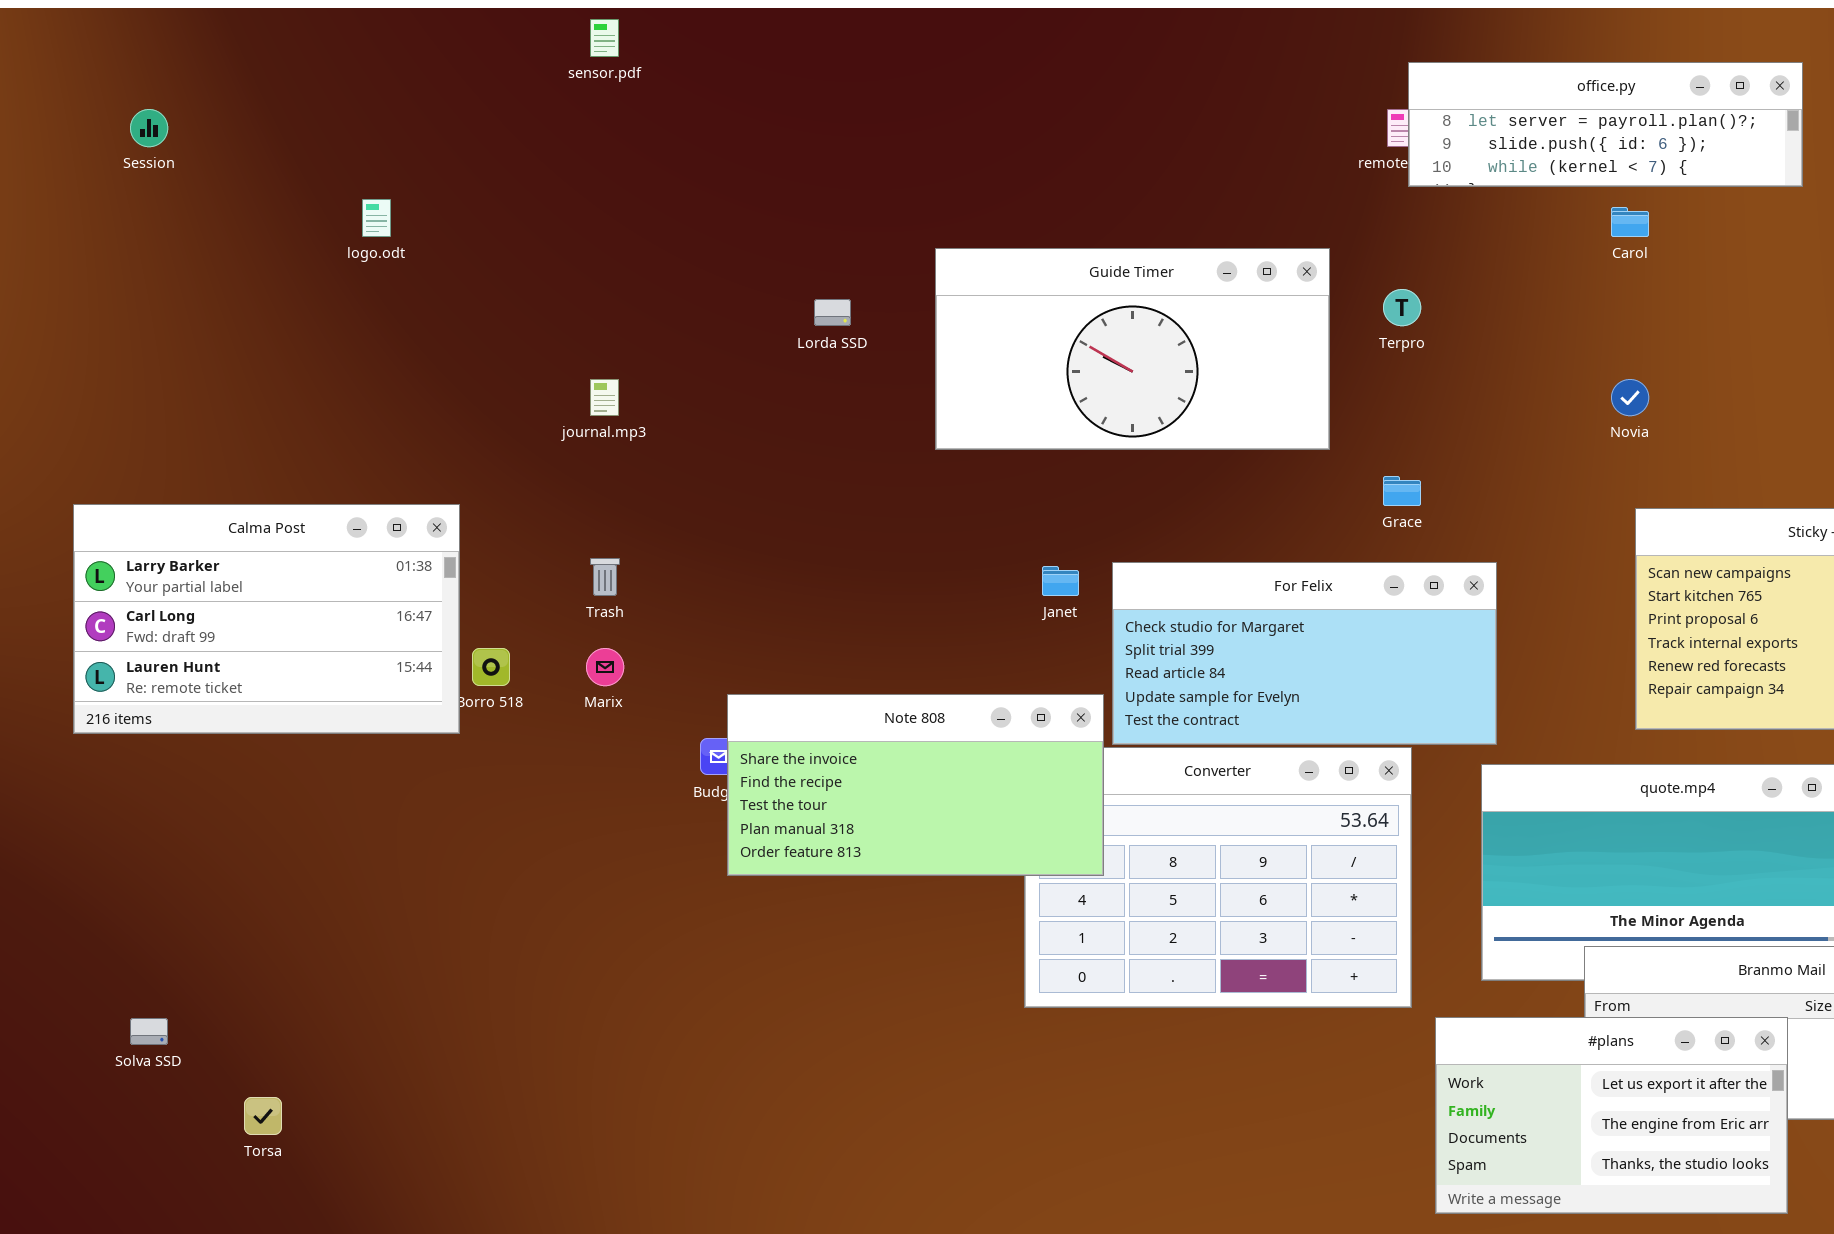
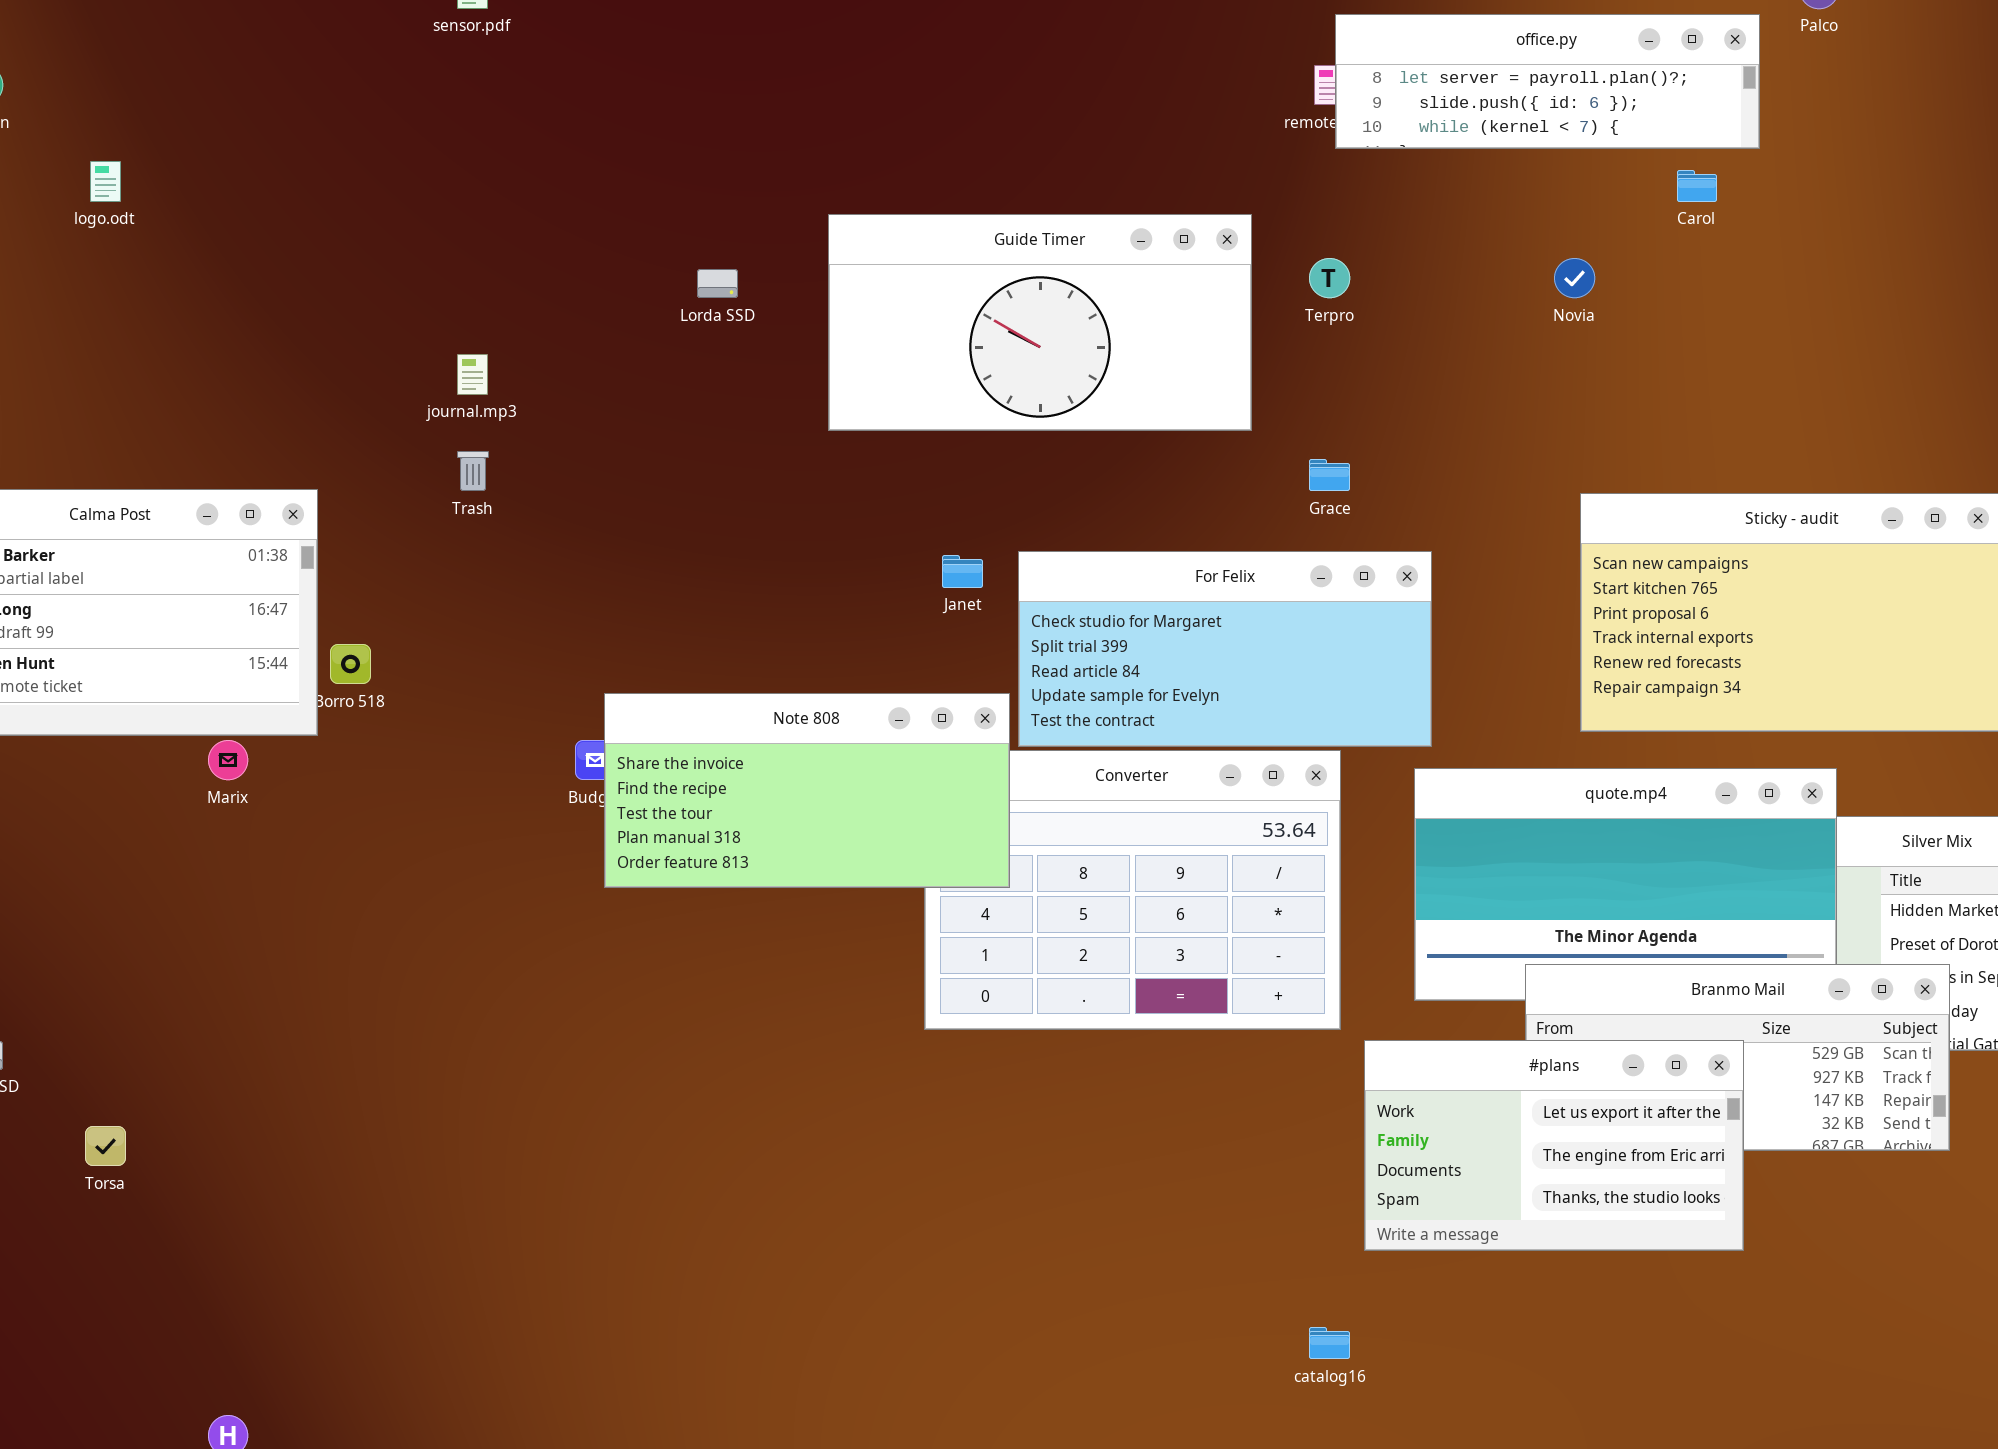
logo.odt: [362,199,391,237] -> [90,161,121,202], moved
Carol: [1611,207,1649,237] -> [1677,170,1717,202], moved
Novia: [1611,379,1649,416] -> [1554,258,1595,298], moved
Trash: [590,558,620,596] -> [457,451,489,491], moved
Marix: [586,648,624,686] -> [208,740,248,780], moved

